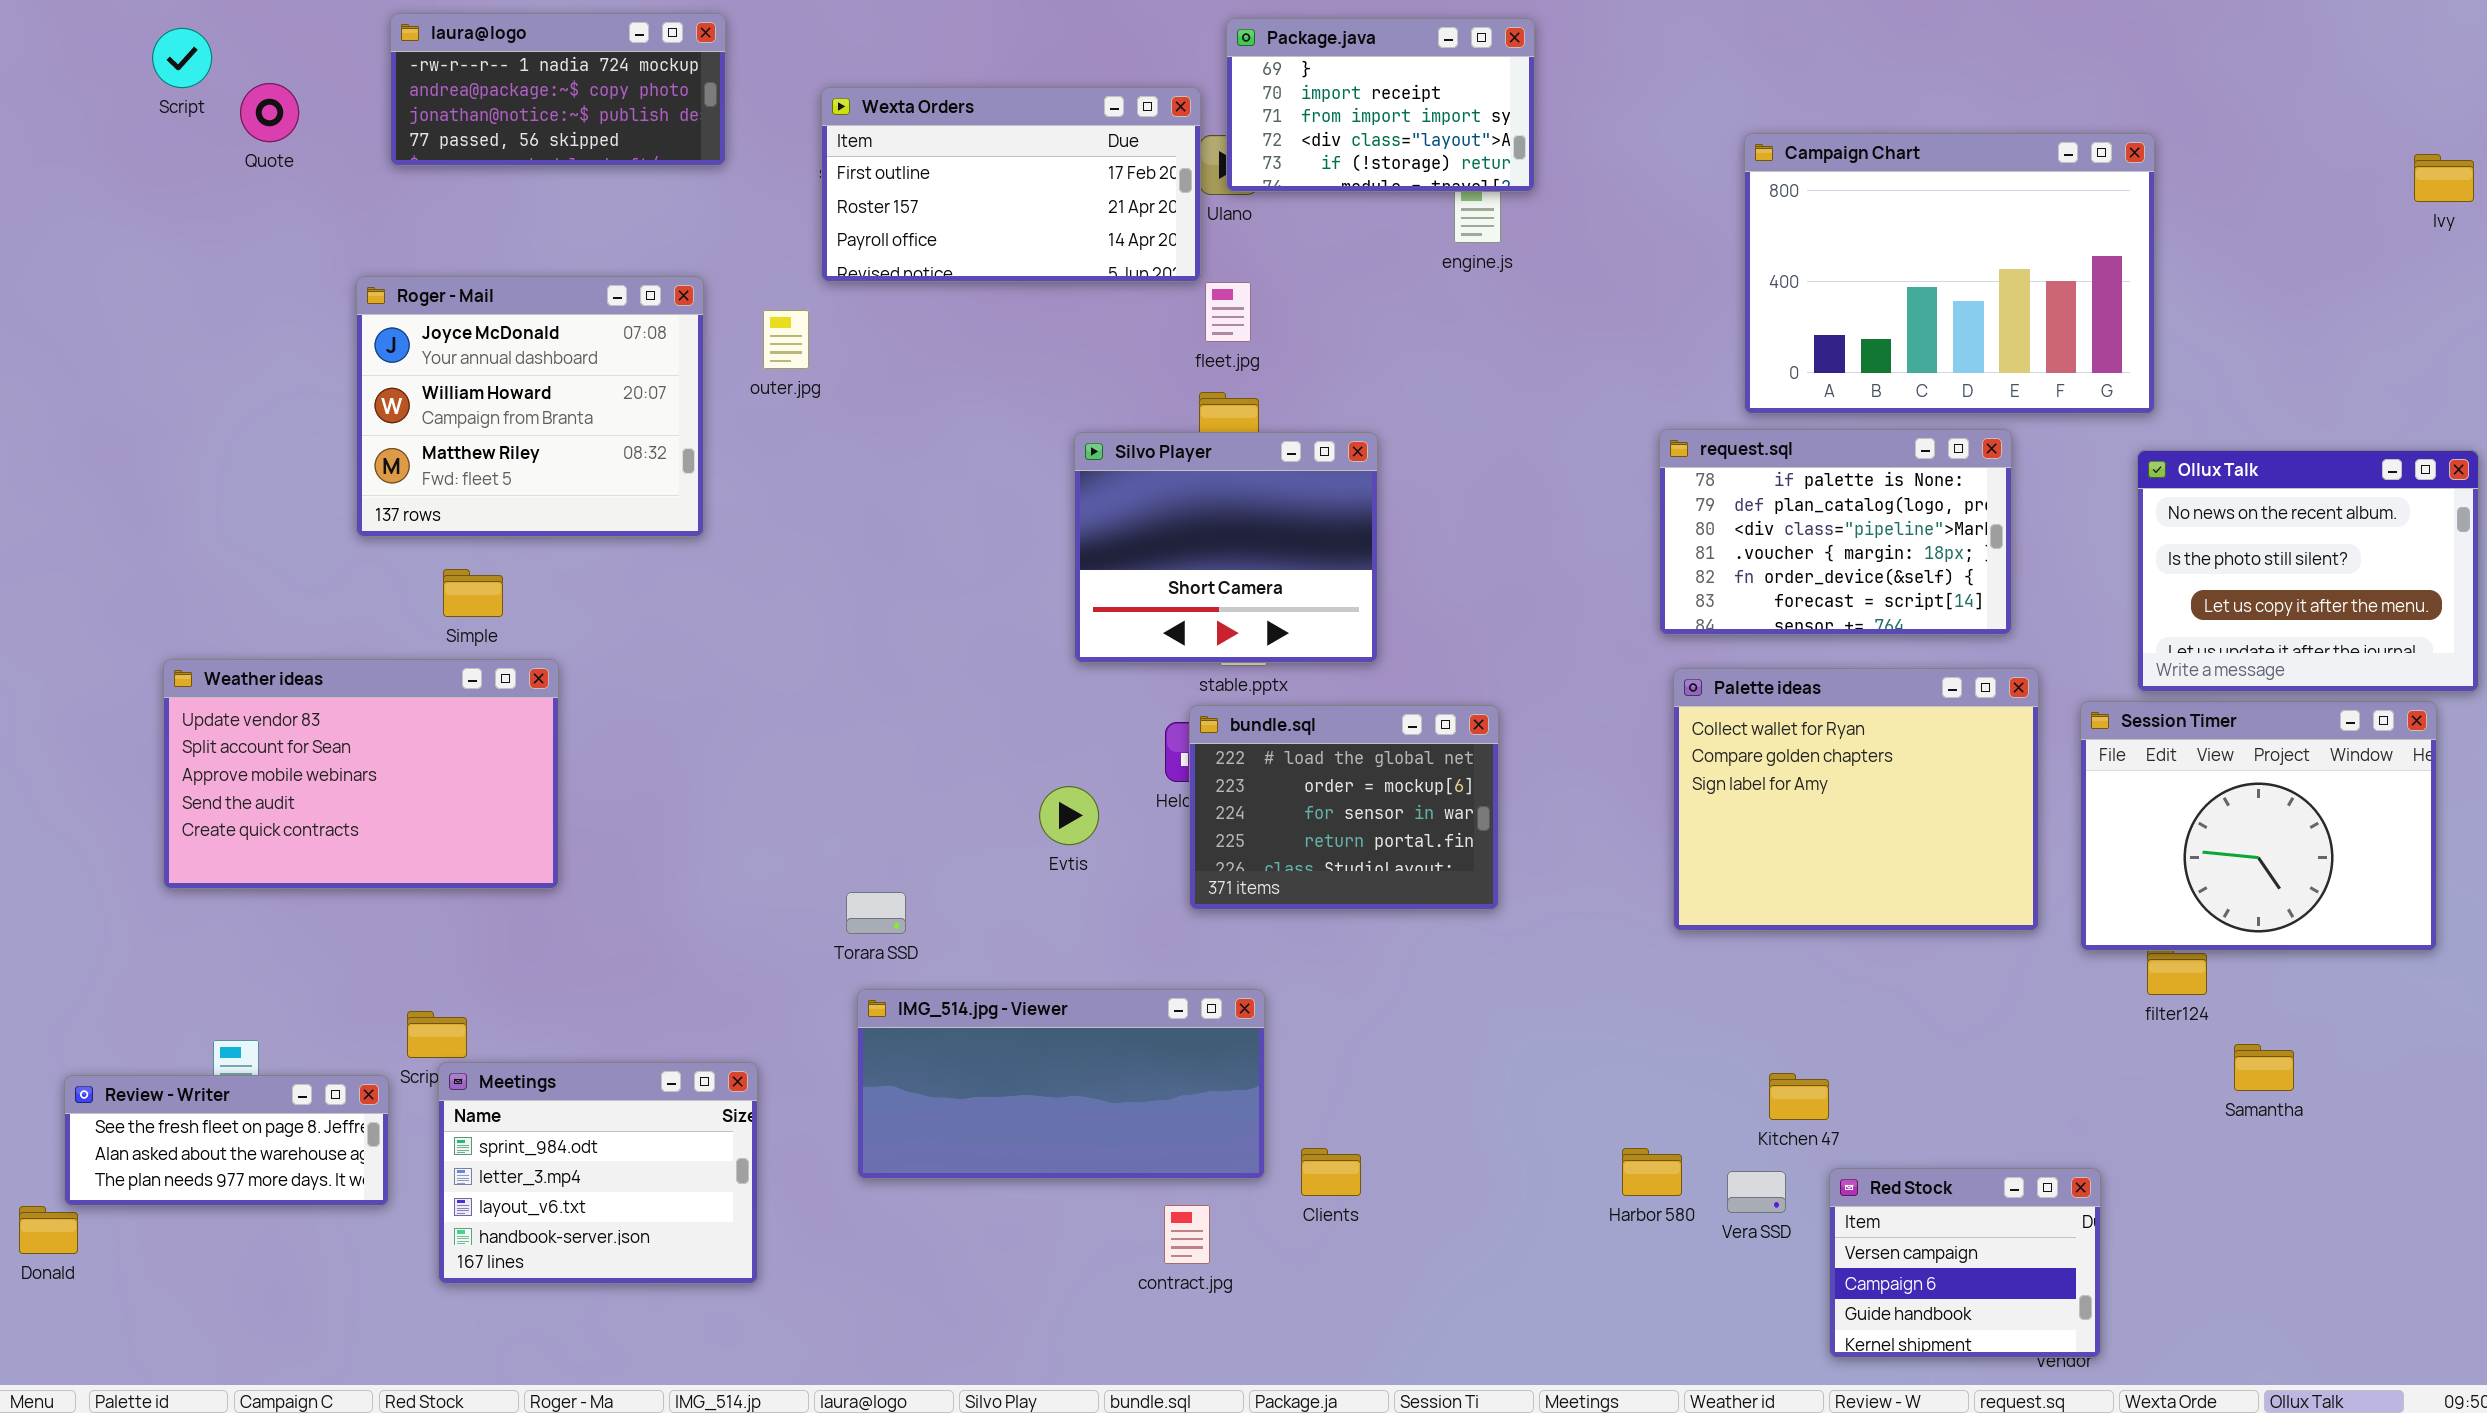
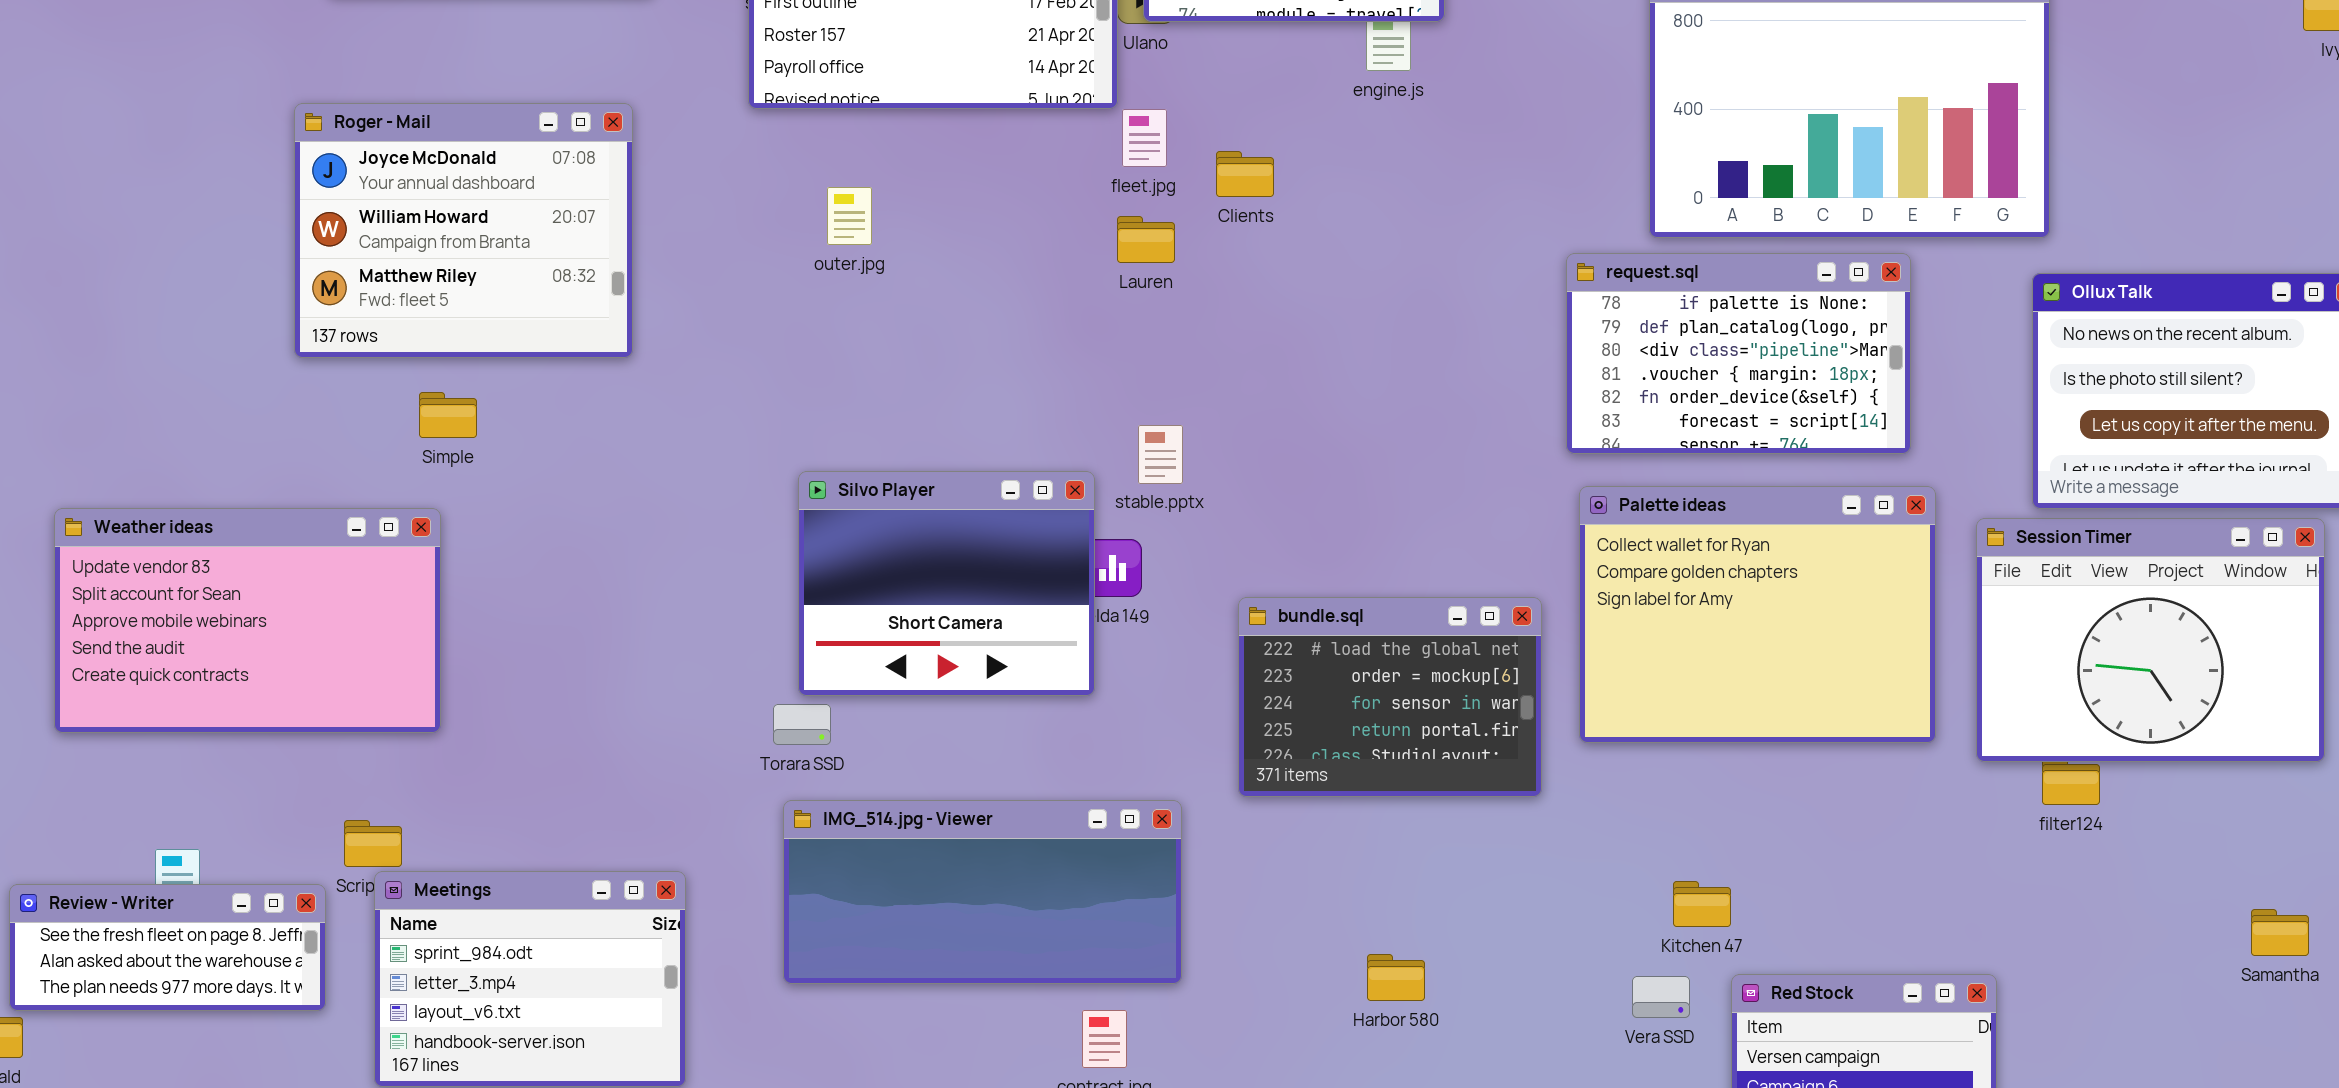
outer.jpg: [763,310,809,369] -> [827,187,872,245], moved
Silvo Player: [1074,432,1378,663] -> [798,471,1095,696], moved
Simple: [443,569,503,617] -> [419,392,477,438], moved
Weather ideas: [163,659,559,889] -> [54,508,441,733], moved
bundle.sql: [1189,705,1499,910] -> [1238,597,1542,797], moved
Samantha: [2234,1044,2294,1091] -> [2251,909,2309,956], moved
Clients: [1301,1148,1361,1196] -> [1216,151,1274,197], moved
Harbor 580: [1622,1148,1682,1196] -> [1367,954,1425,1001], moved

